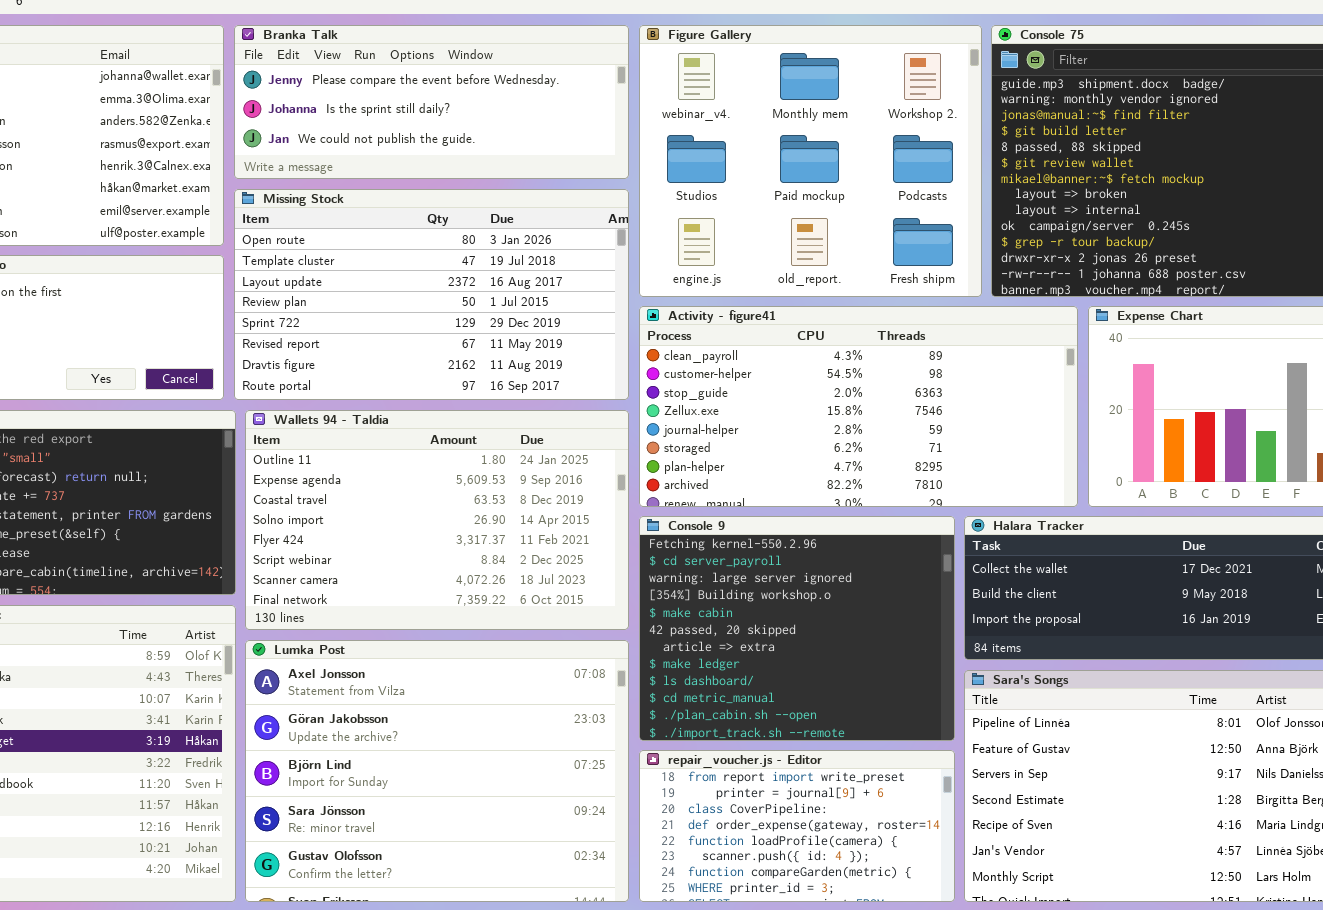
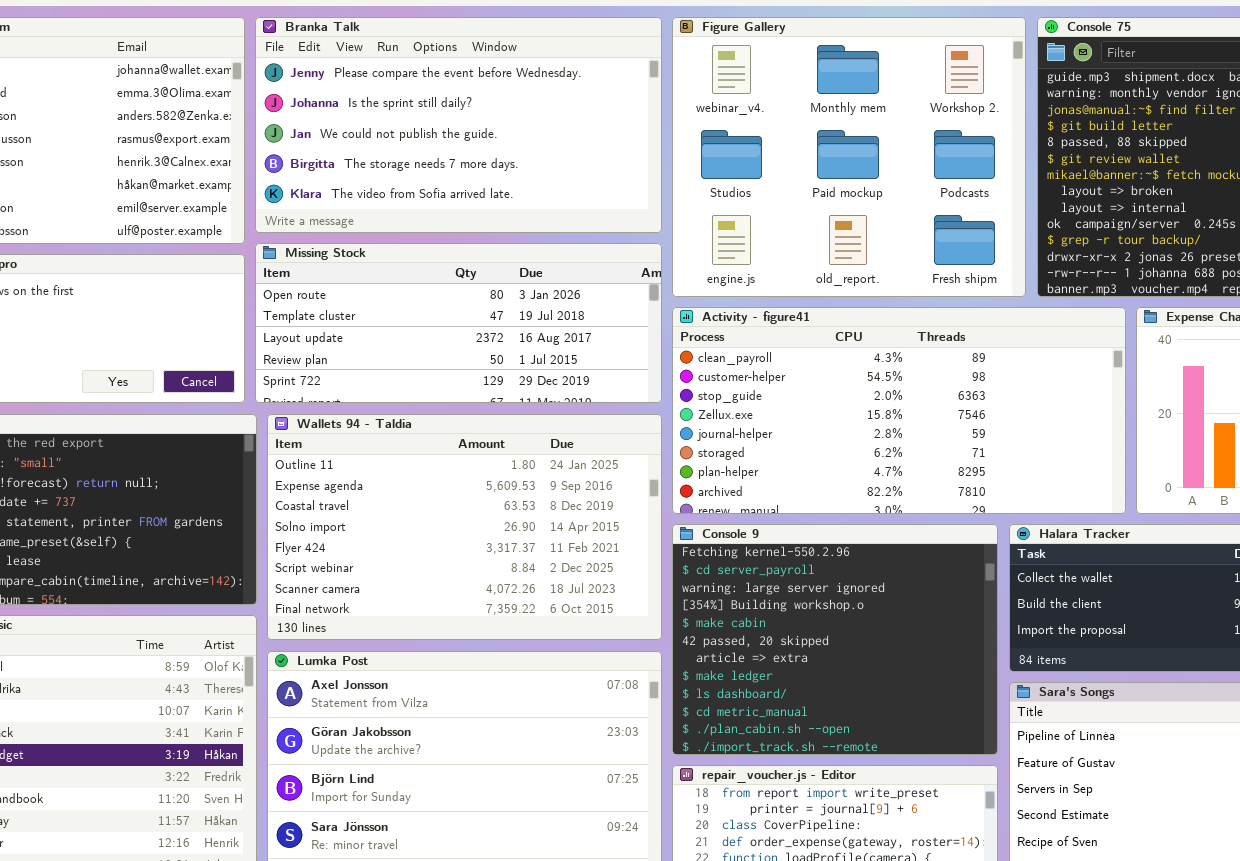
Branka Talk: [234,25,629,179] -> [255,17,662,233], resized
Missing Stock: [234,189,629,400] -> [255,243,662,403], resized

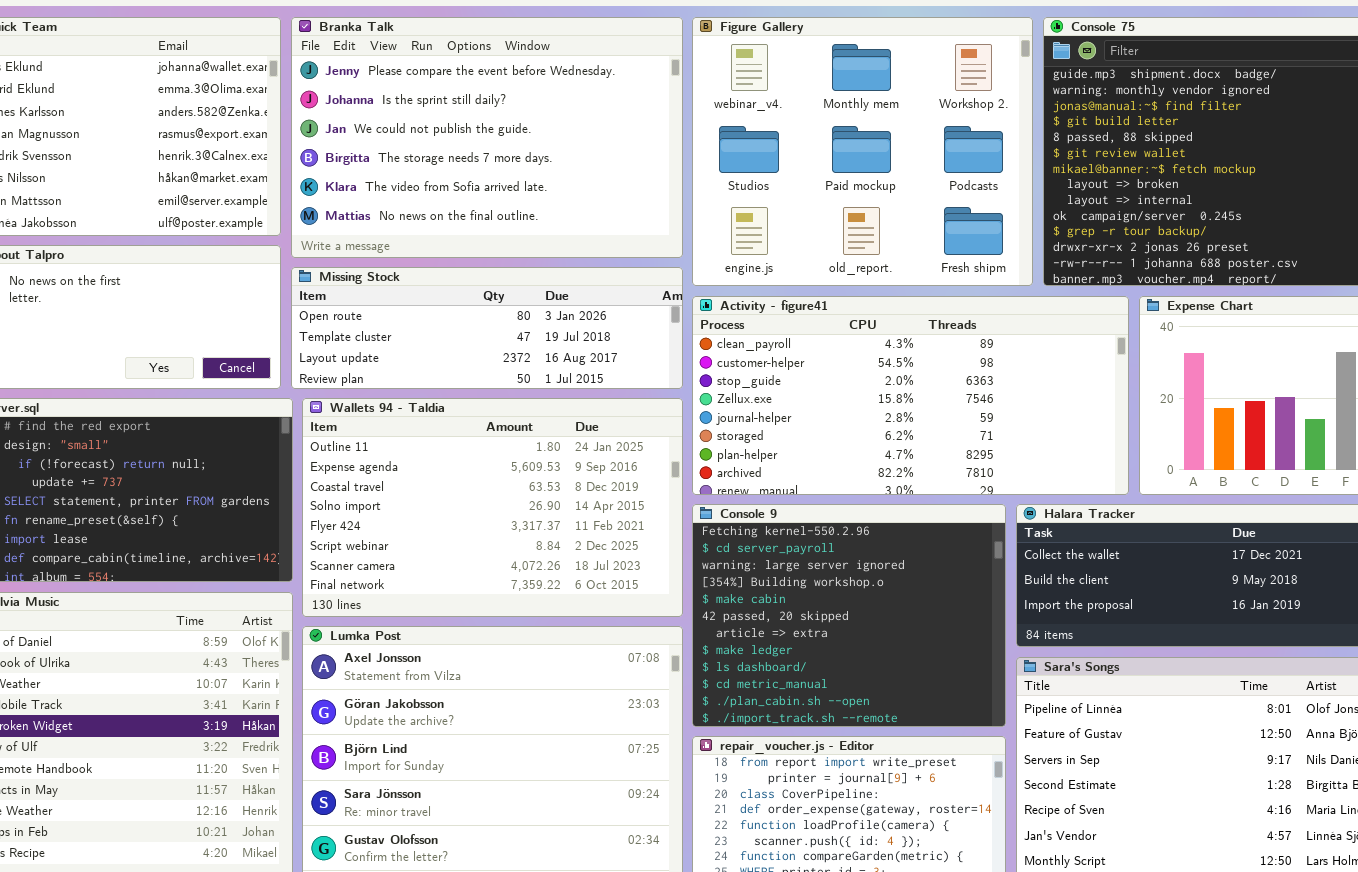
Branka Talk: [255,17,662,233] -> [291,17,683,258], resized
Missing Stock: [255,243,662,403] -> [291,267,683,389], resized

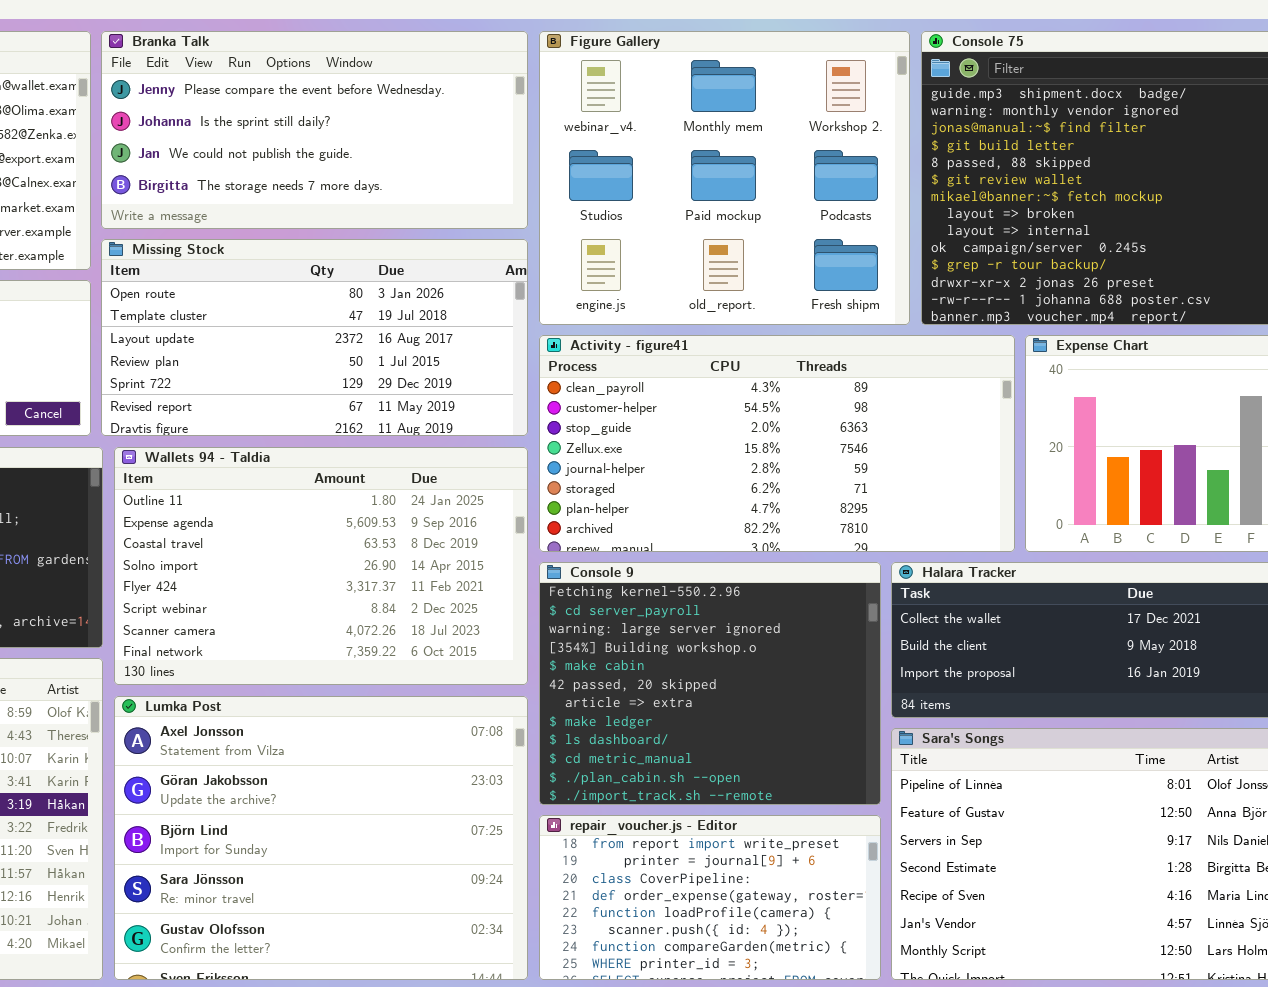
Branka Talk: [291,17,683,258] -> [101,31,528,229], resized
Missing Stock: [291,267,683,389] -> [101,239,528,436], resized

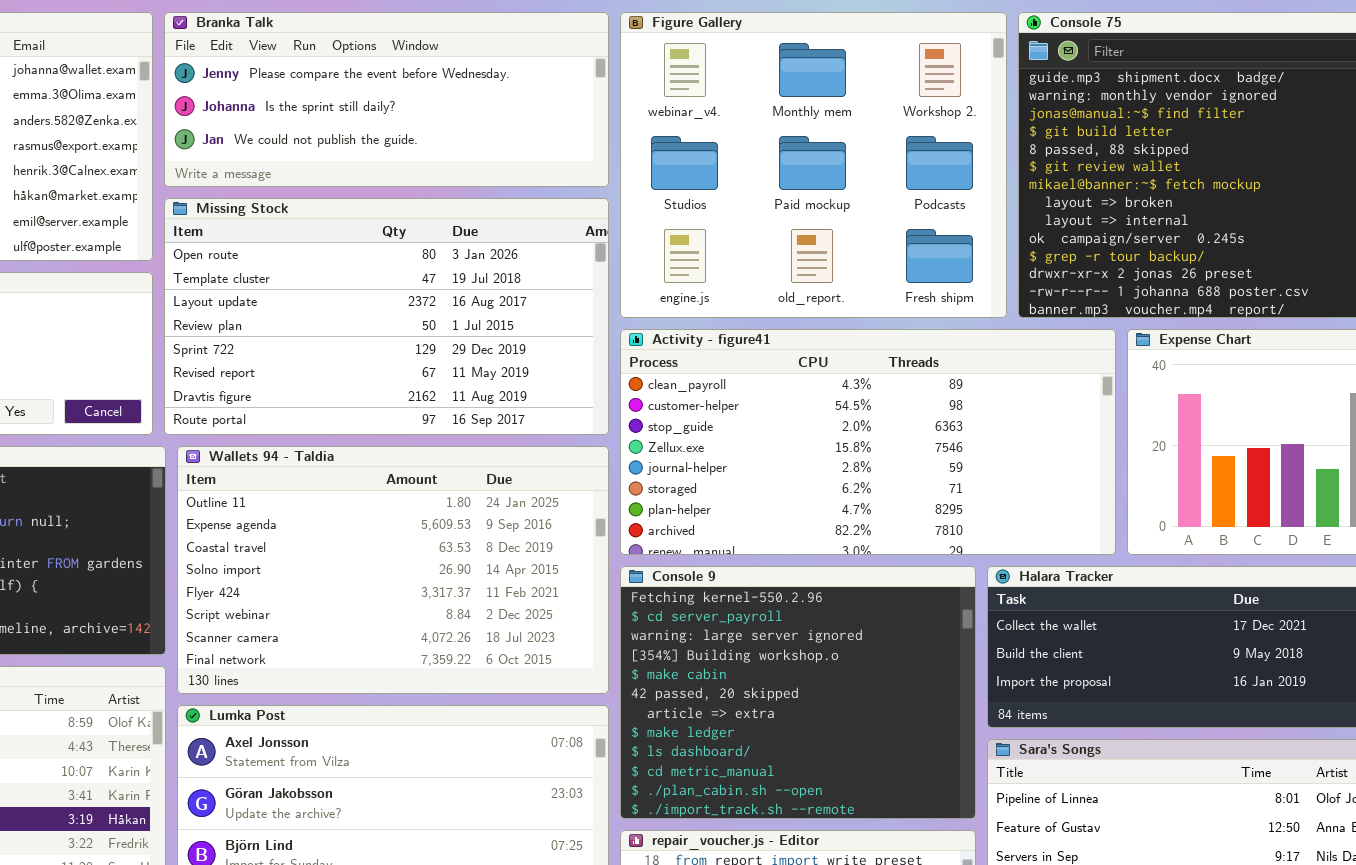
Branka Talk: [101,31,528,229] -> [164,12,609,187], resized
Missing Stock: [101,239,528,436] -> [164,198,609,435], resized

